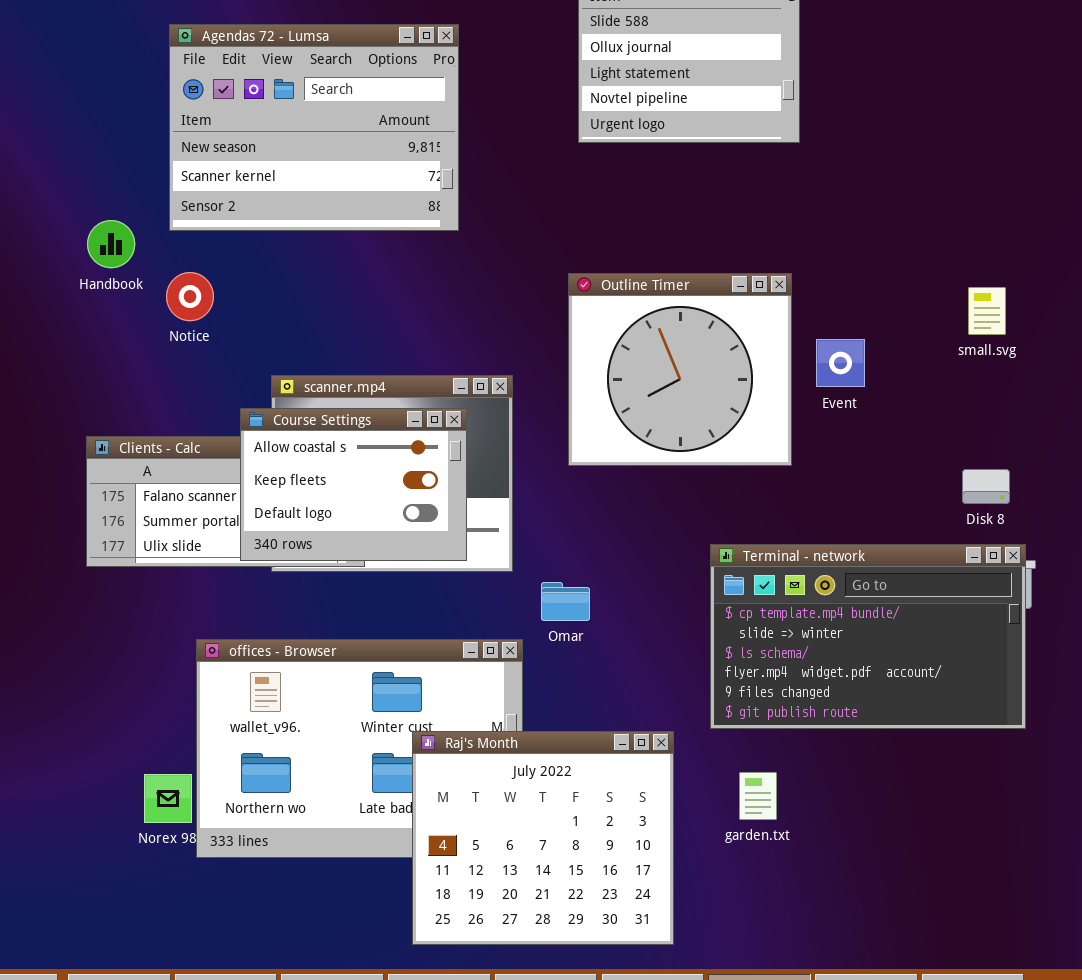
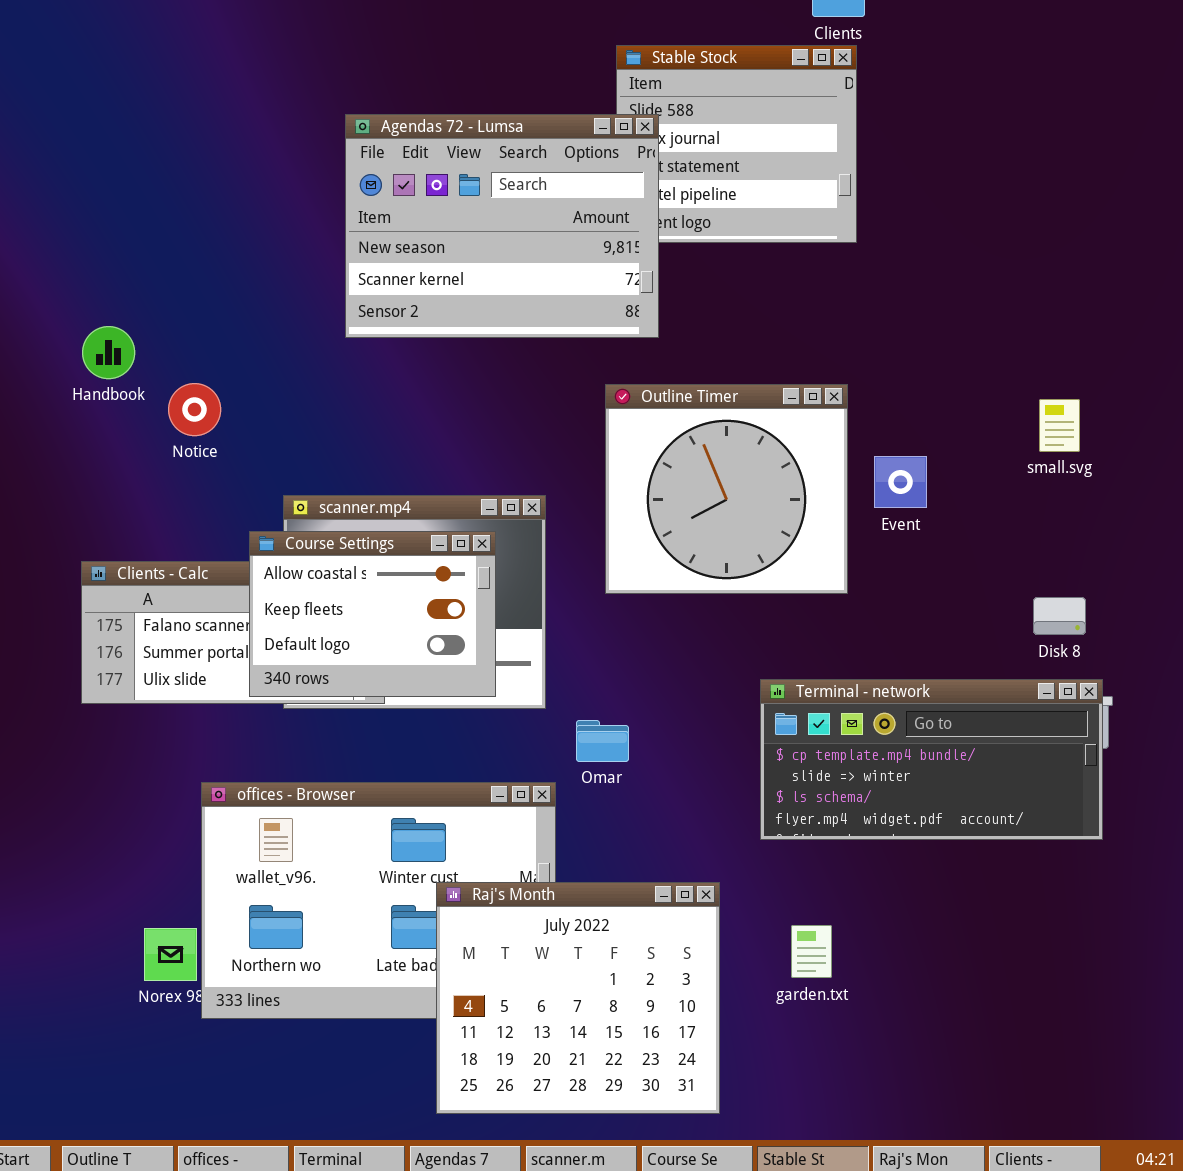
Agendas 72 - Lumsa: [169,24,459,231] -> [345,114,659,338], moved
Terminal - network: [710,544,1026,729] -> [760,679,1103,840], resized

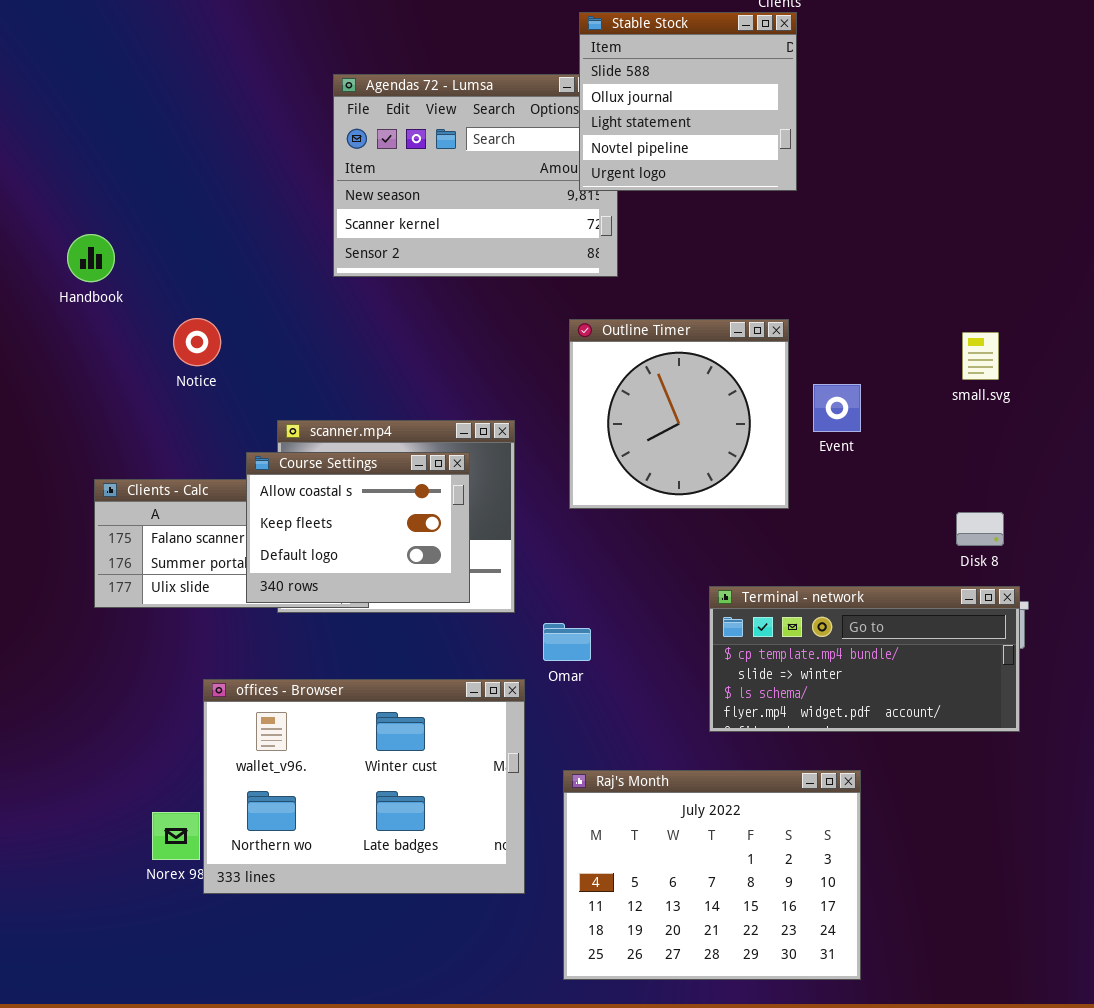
Stable Stock: [616,45,857,243] -> [579,12,797,191], raised
Handbook: [82,326,135,379] -> [67,234,115,282], moved
Raj's Month: [436,882,720,1114] -> [563,770,861,980], moved, resized

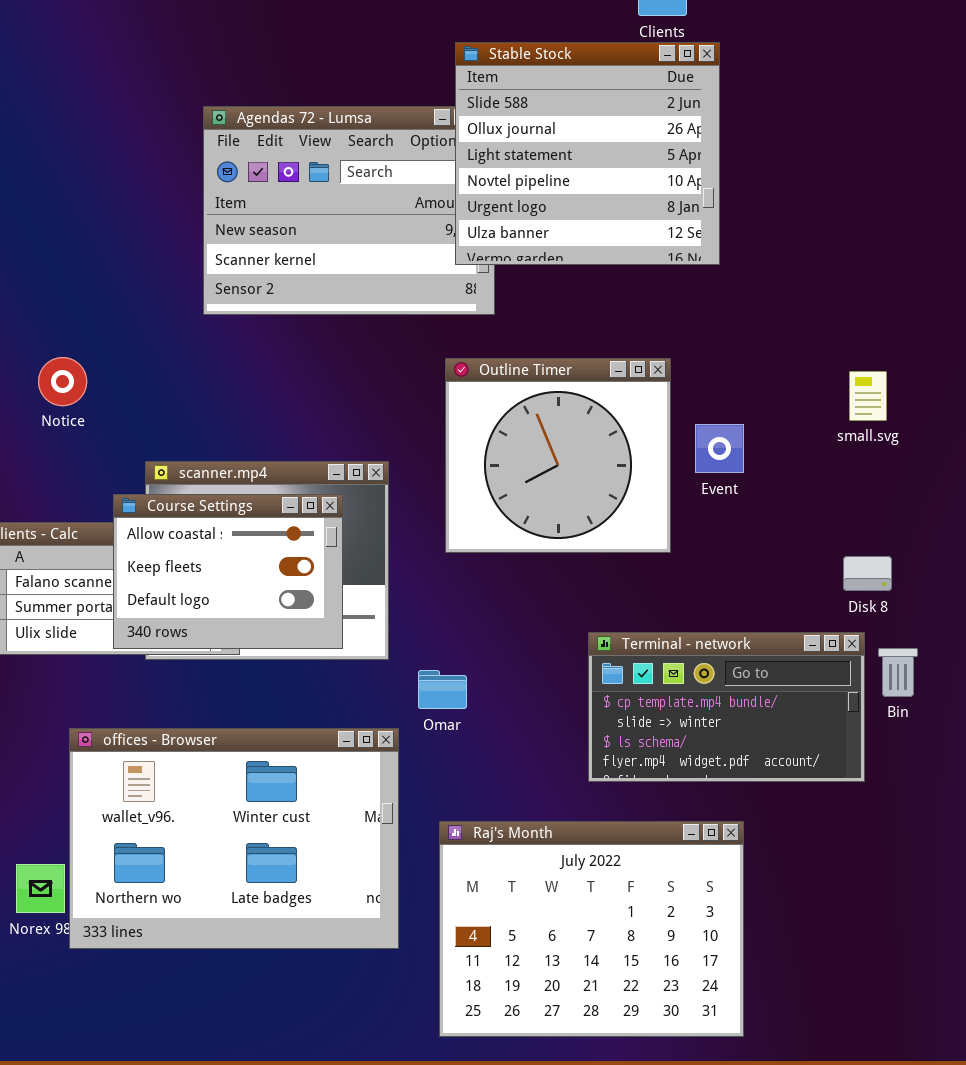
Stable Stock: [579,12,797,191] -> [455,42,720,265], resized
Terminal - network: [709,586,1020,732] -> [588,632,865,782], resized

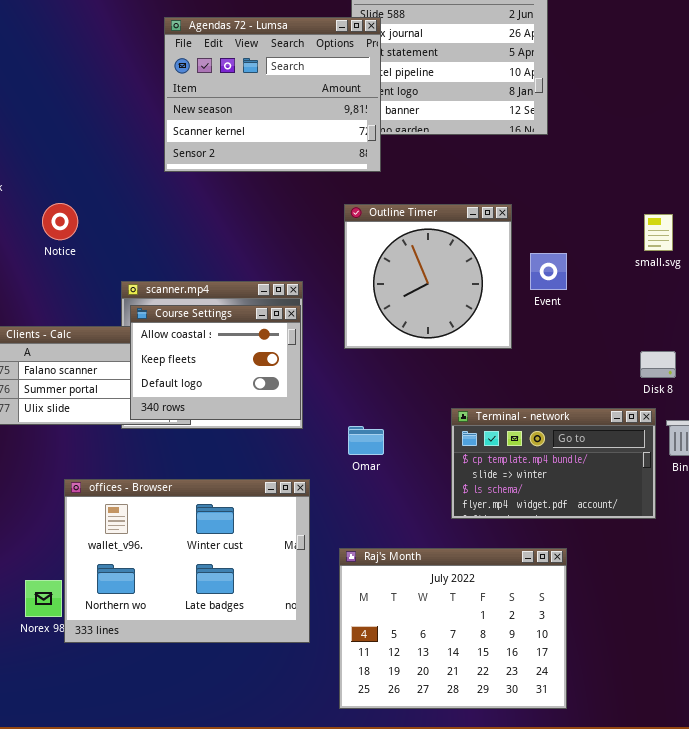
Agendas 72 - Lumsa: [203,106,495,315] -> [164,17,381,172], raised
Course Settings: [113,494,343,649] -> [130,305,301,420], moved
Omar: [418,670,467,709] -> [348,426,384,455], moved

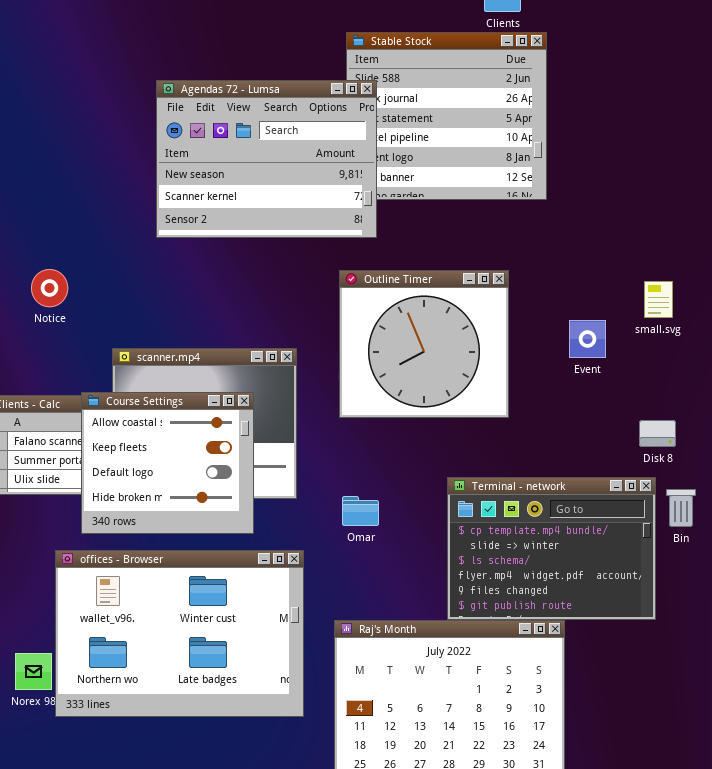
Event: [530,253,567,290] -> [569,320,606,358], moved
Course Settings: [130,305,301,420] -> [81,392,254,534], moved, resized
Terminal - network: [451,408,656,519] -> [447,477,656,620], resized

